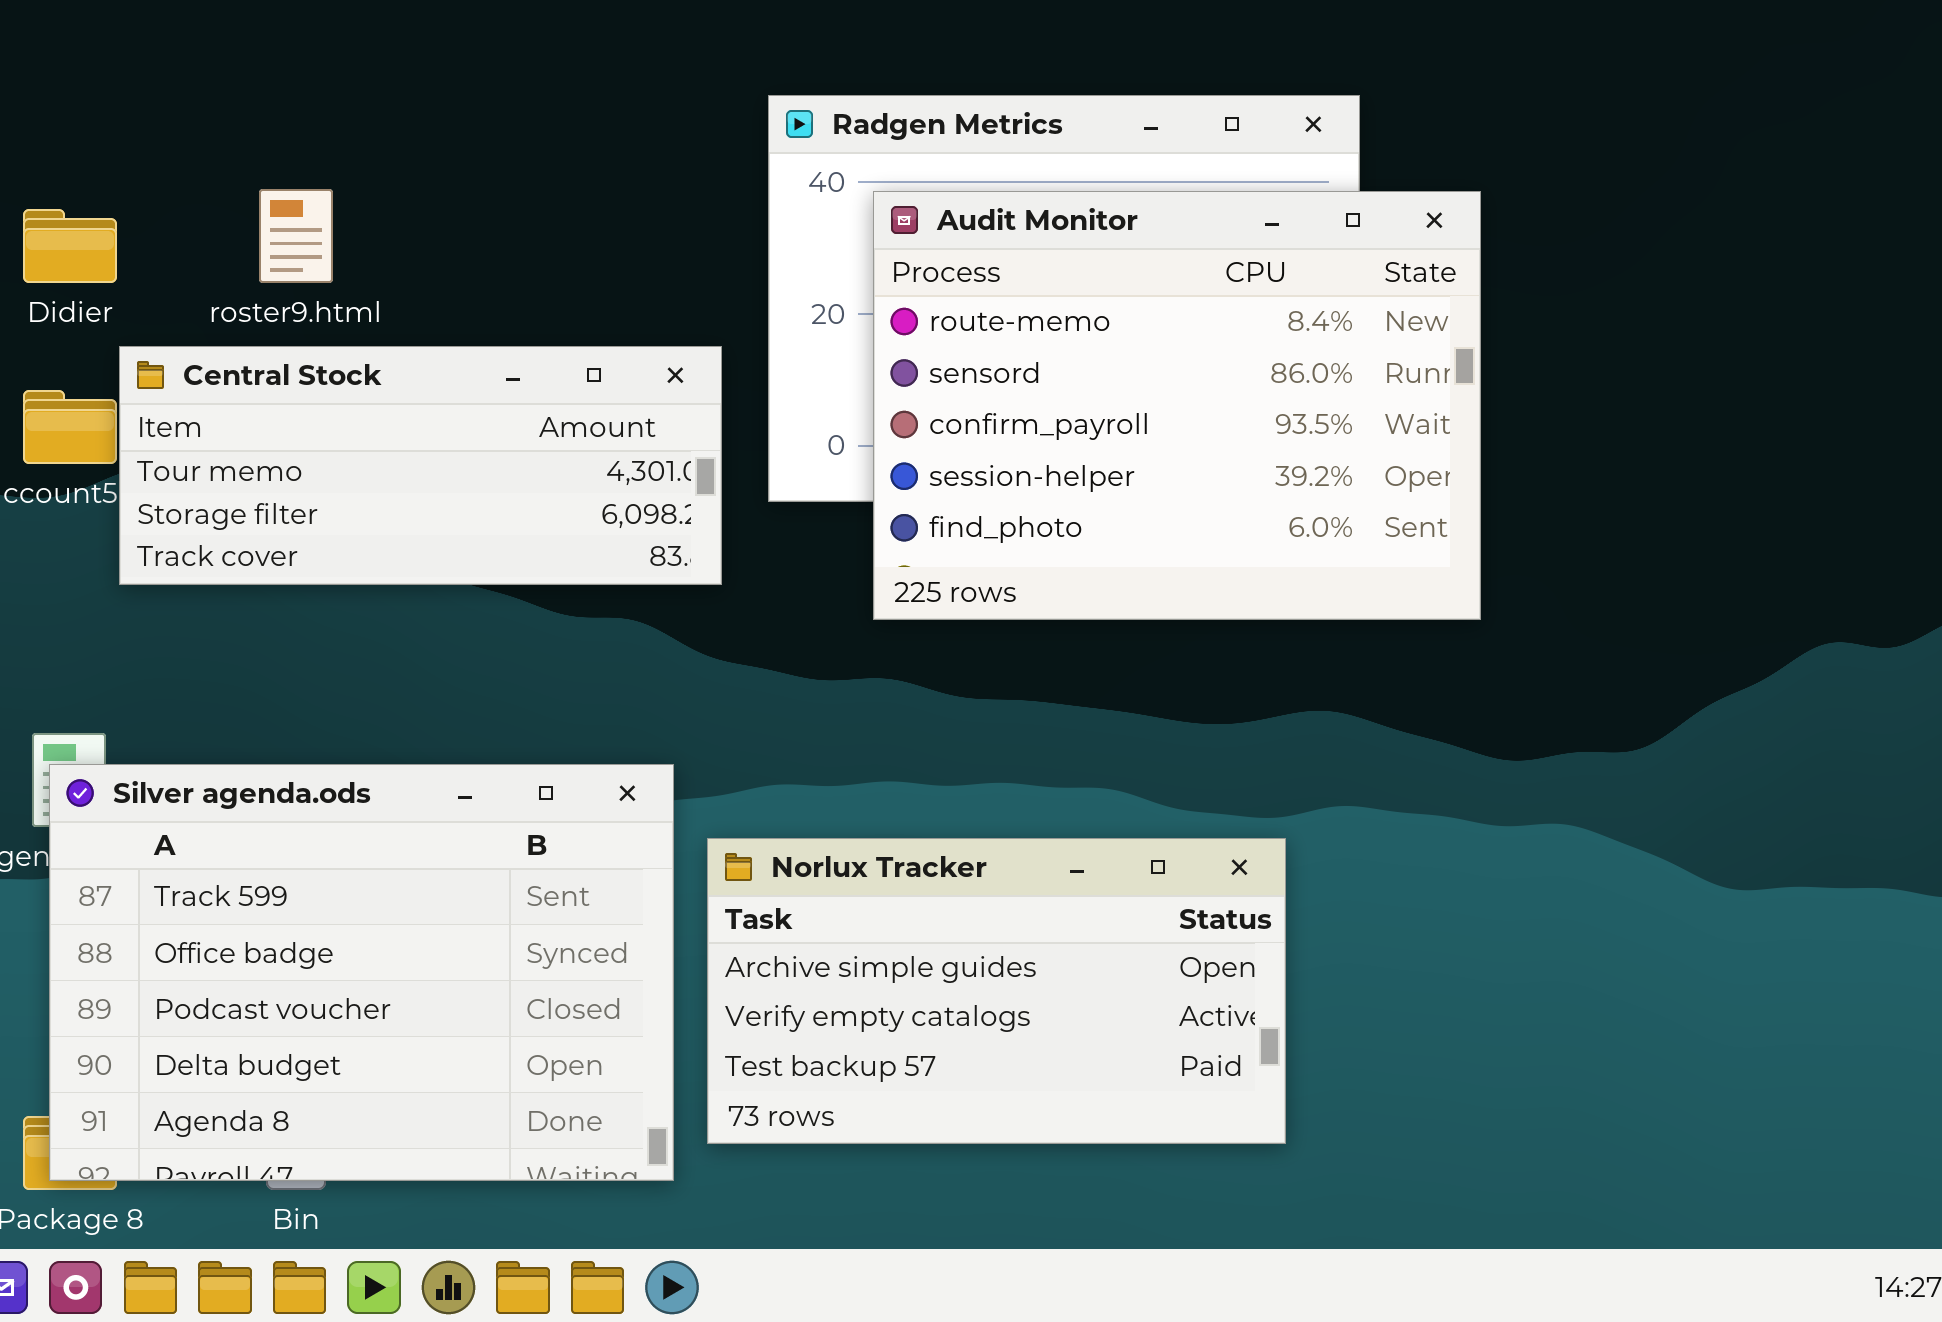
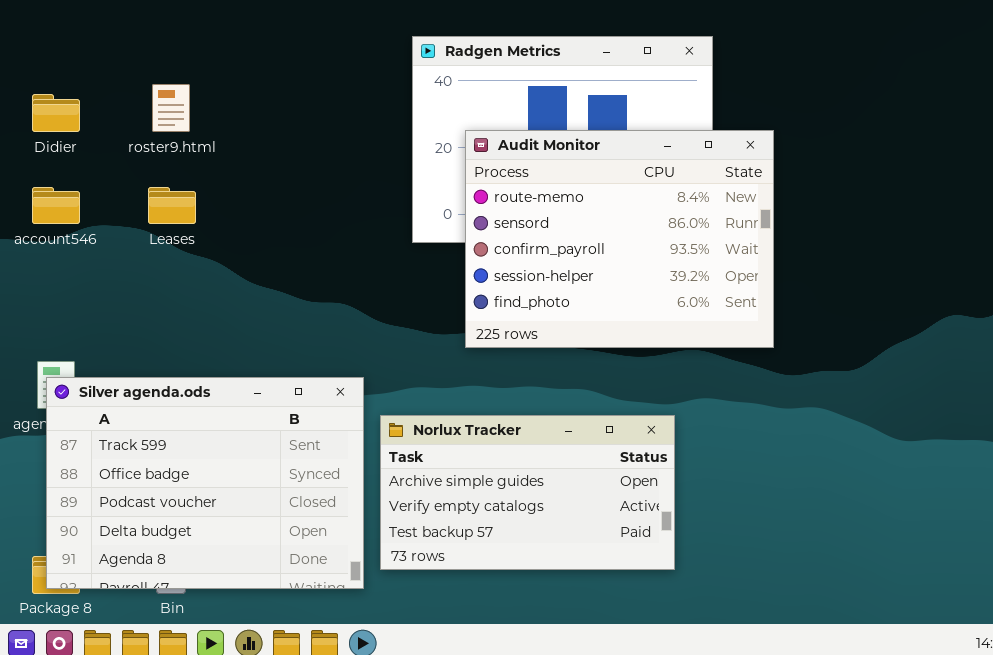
Audit Monitor: [873,191,1481,620] -> [465,130,774,348], moved
Central Stock: [119,346,722,585] -> none, closed

